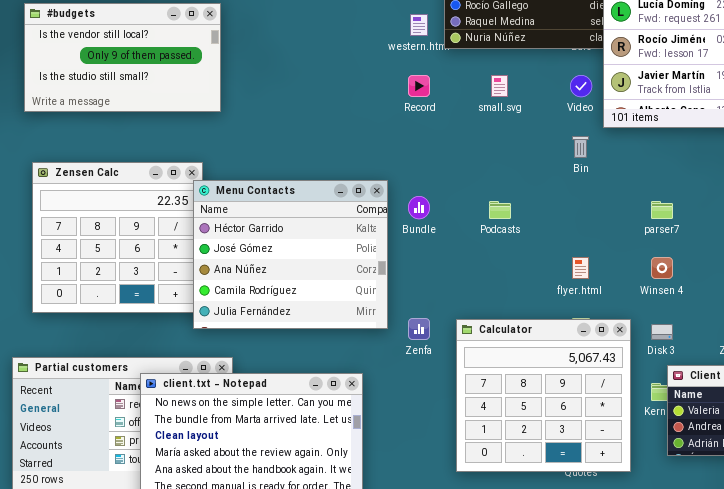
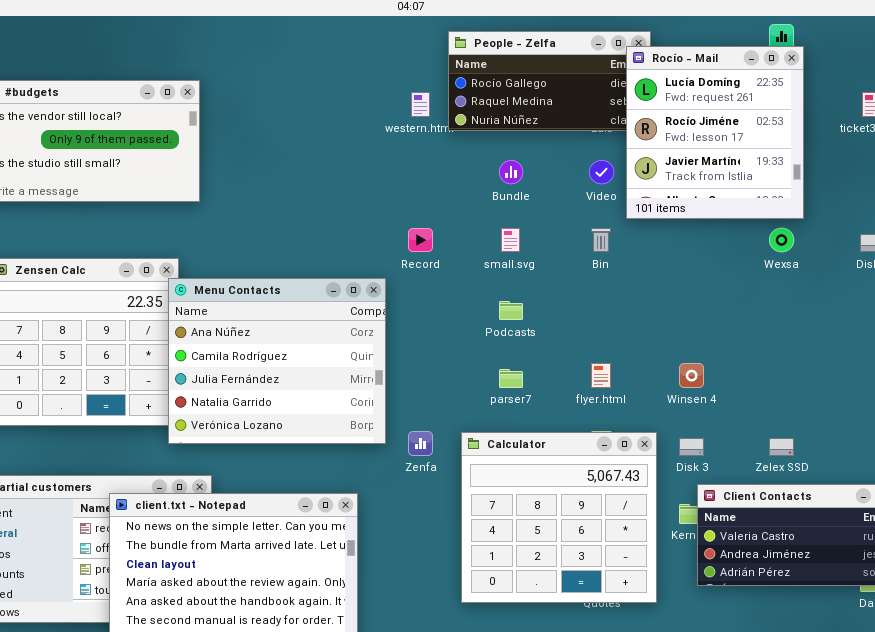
Record: [408,75,430,97] -> [408,228,433,252], moved
small.svg: [491,75,508,97] -> [501,228,520,252], moved
Menu Contacts: [193,180,388,329] -> [168,278,386,444], scrolled down 2 rows
Bundle: [408,196,430,219] -> [499,160,523,184], moved
parser7: [651,201,673,219] -> [499,369,523,388], moved

